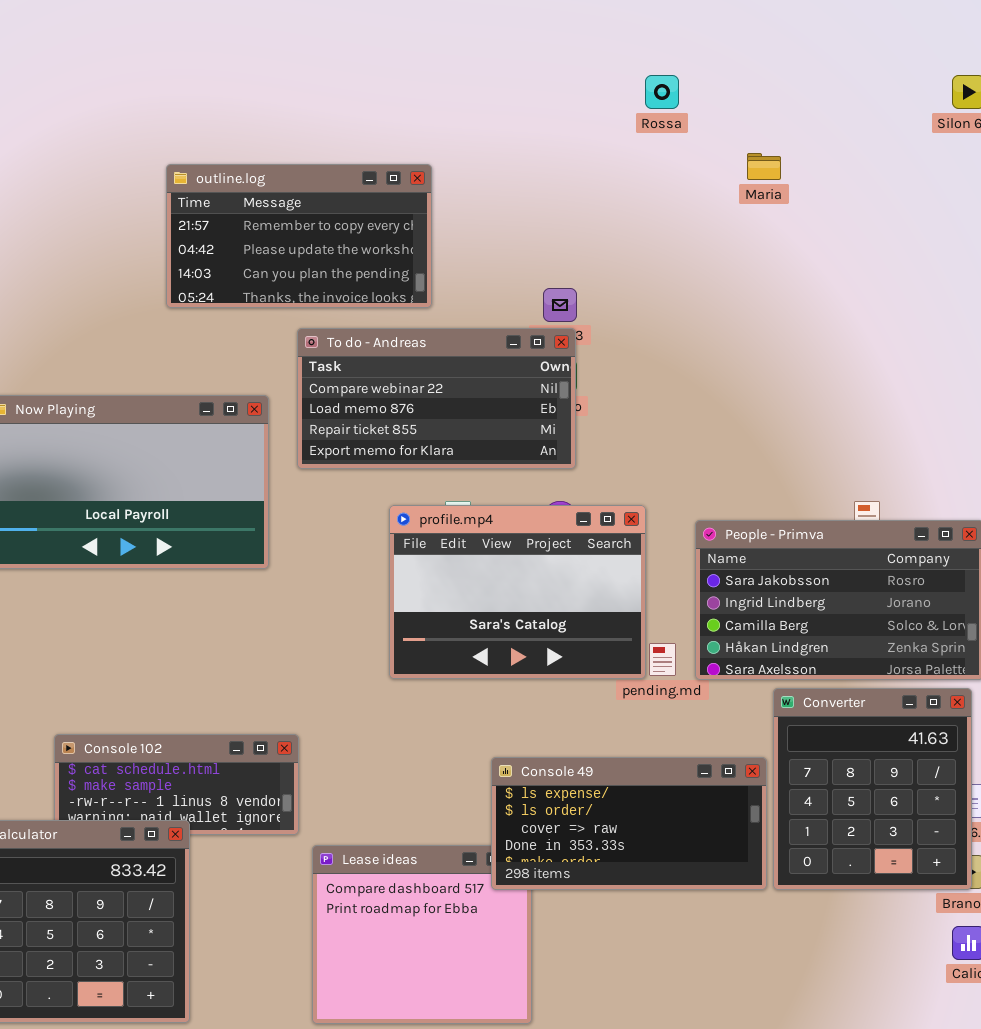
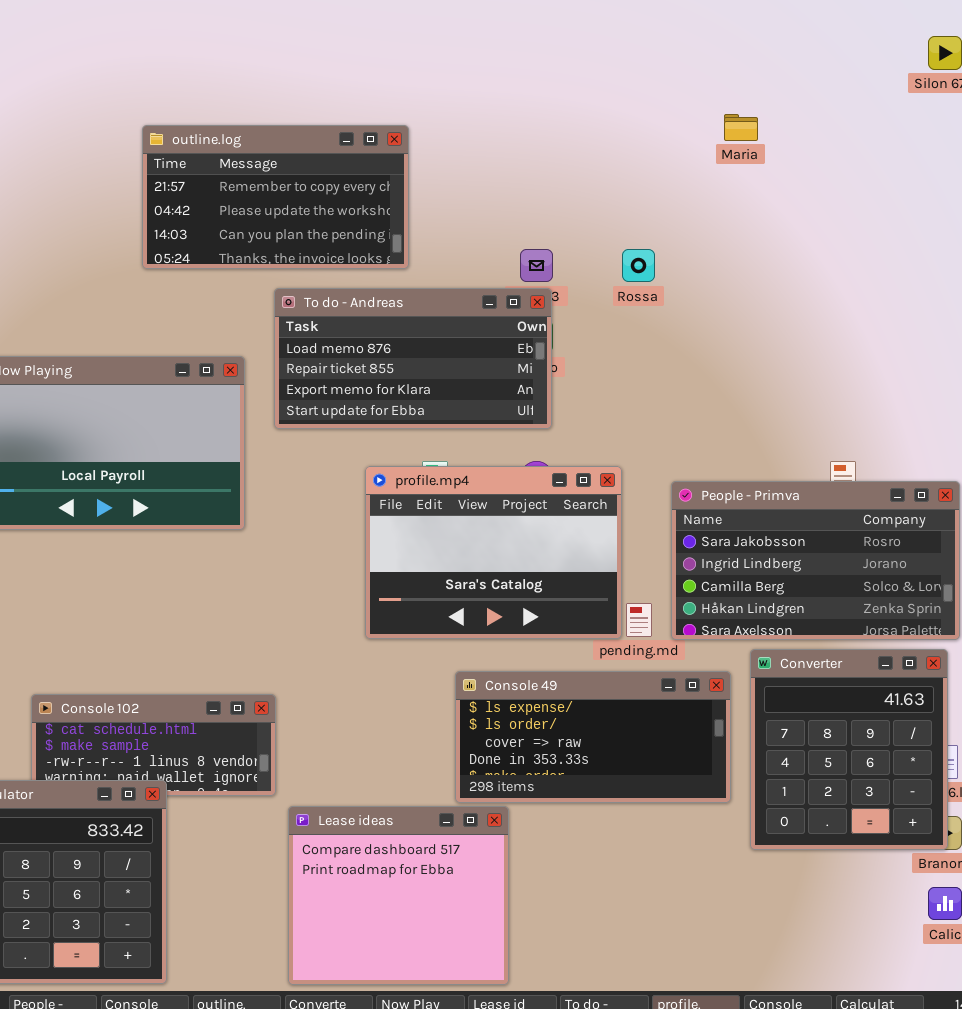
Rossa: [645,75,679,109] -> [622,249,655,282], moved
To do - Andreas: [297,328,576,469] -> [274,288,552,429], scrolled down 1 row
Console 49: [491,757,767,890] -> [455,671,731,803], moved

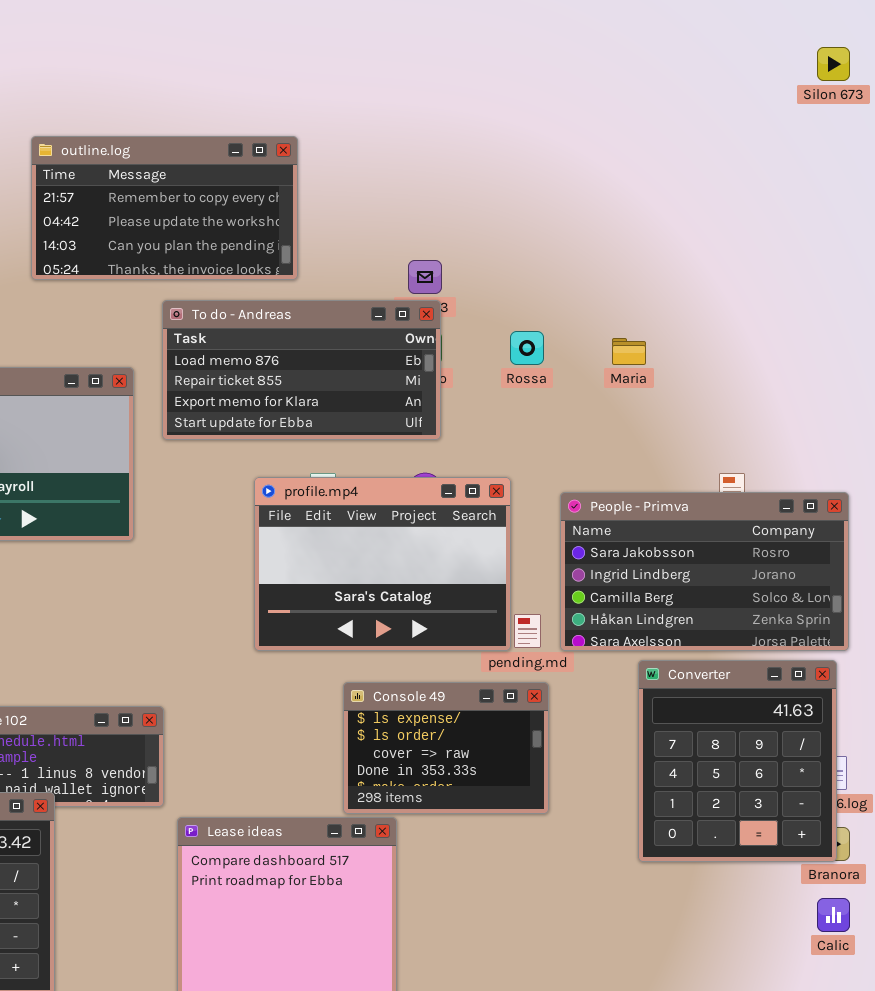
Maria: [724,114,758,141] -> [612,338,646,365], moved
Rossa: [622,249,655,282] -> [510,331,544,365], moved
Console 49: [455,671,731,803] -> [343,682,549,814], resized

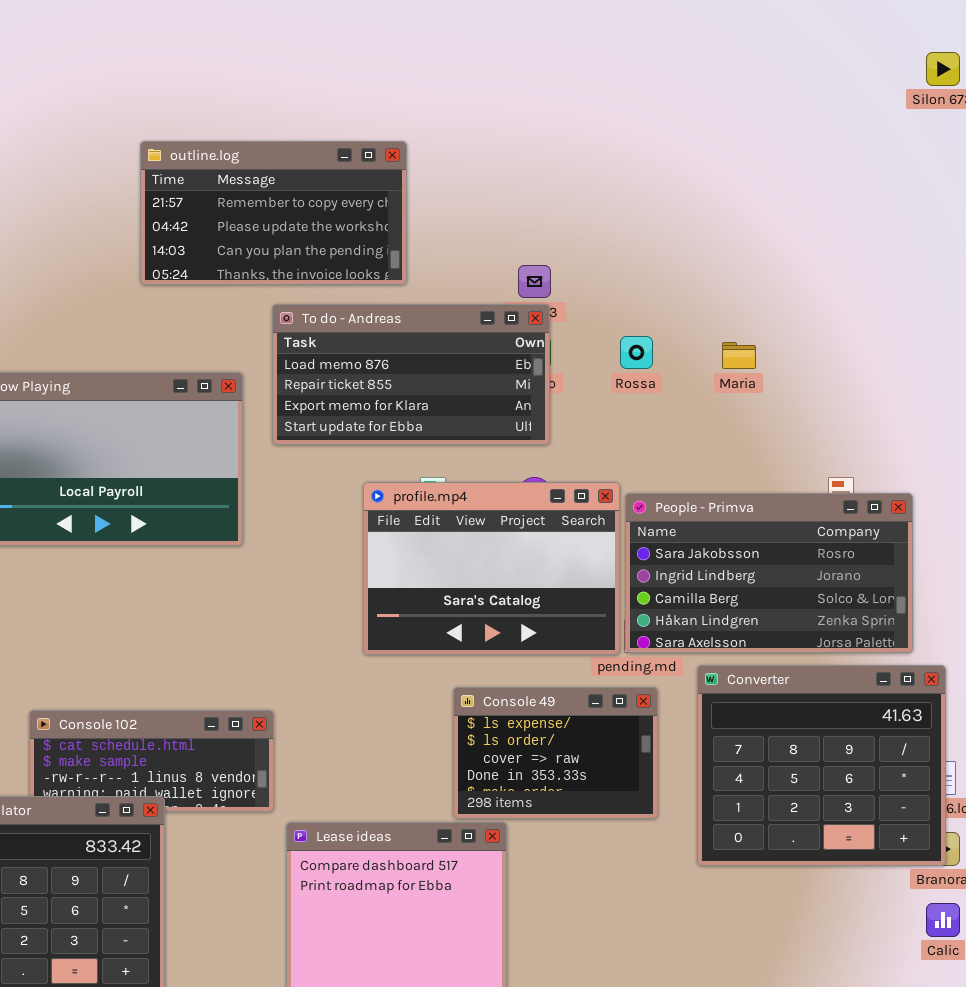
People - Primva: [560,492,849,651] -> [625,493,913,653], moved
Converter: [638,660,837,862] -> [697,665,946,866], resized

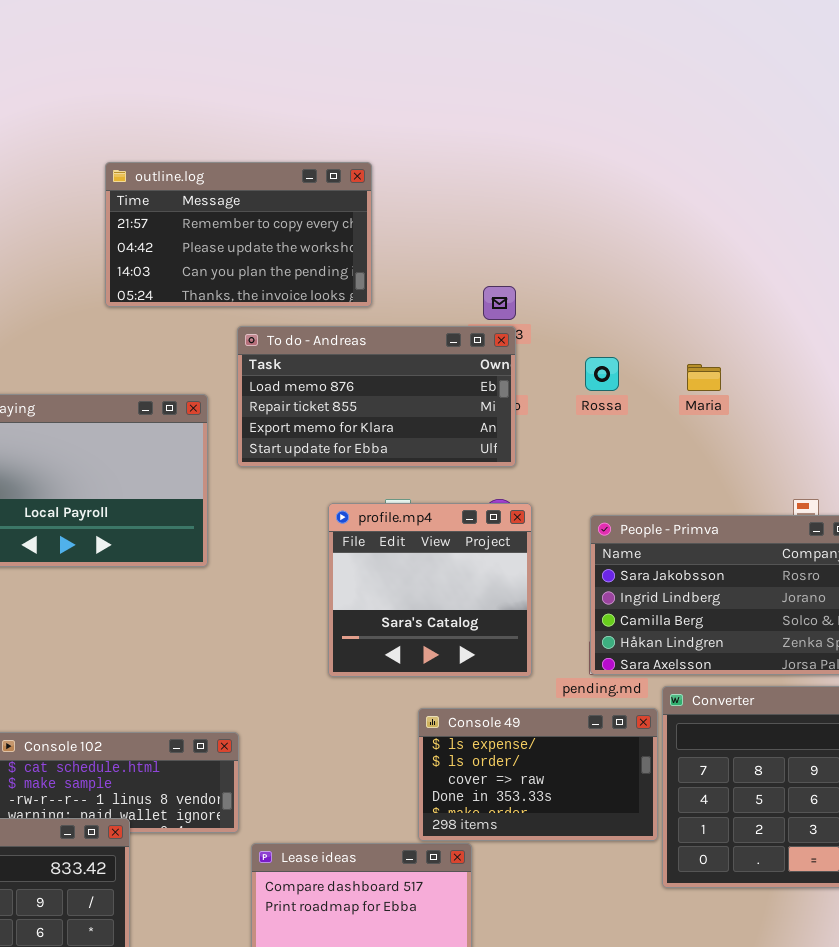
profile.mp4: [363,482,620,655] -> [328,503,532,677], resized
Console 49: [453,687,658,819] -> [418,708,658,841], resized

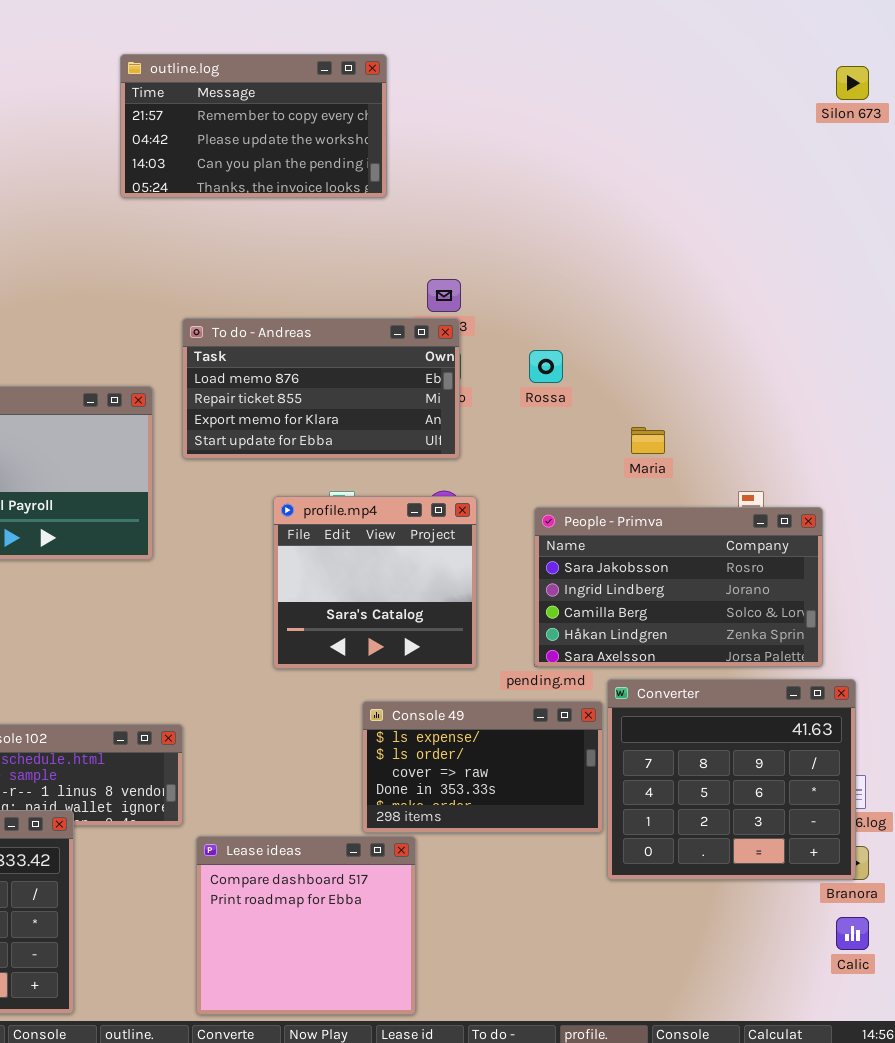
outline.log: [105,162,372,307] -> [120,54,387,198], moved
Maria: [687,364,721,391] -> [631,427,665,454], moved

